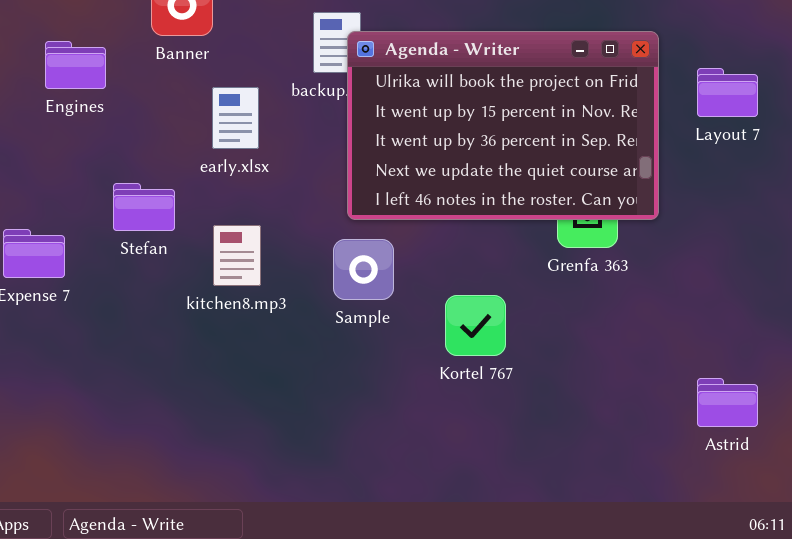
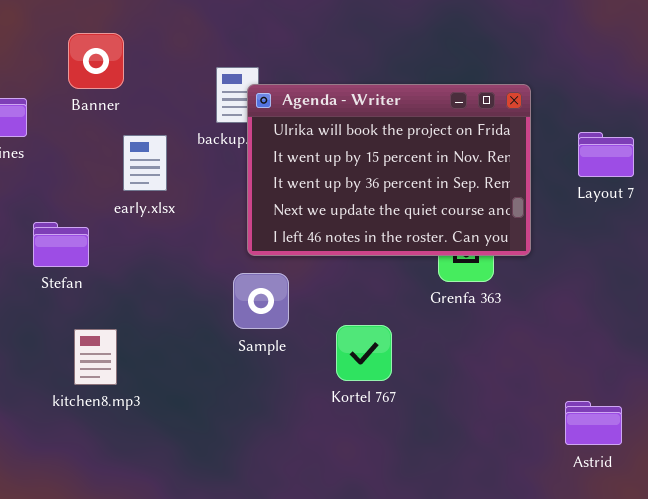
Layout 7: [697,68,758,117] -> [578,132,634,177], moved
kitchen8.mp3: [213,225,261,286] -> [74,329,117,385], moved

